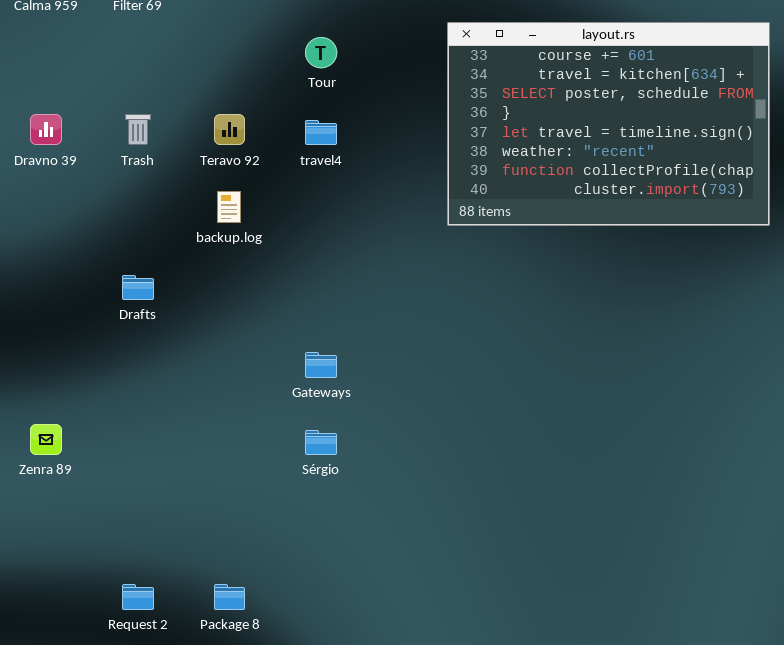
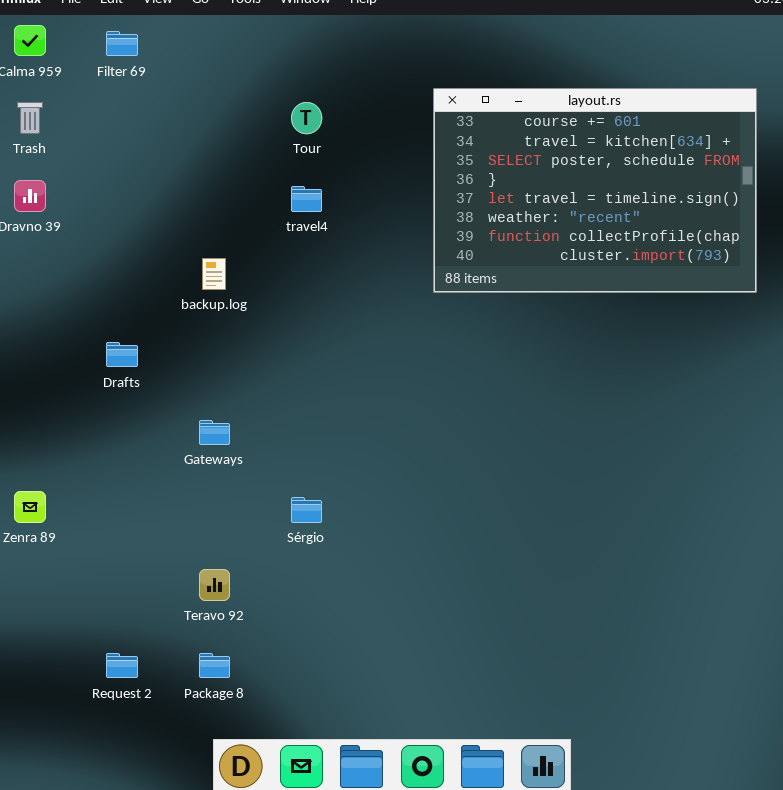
Trash: [125,114,151,145] -> [17,102,43,134], moved
Teravo 92: [214,114,245,145] -> [199,569,230,601], moved
Gateways: [305,352,337,378] -> [199,420,230,445], moved

